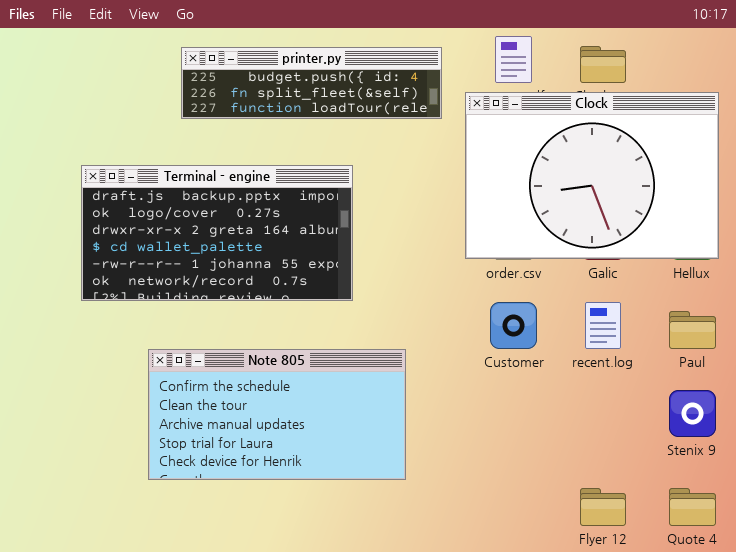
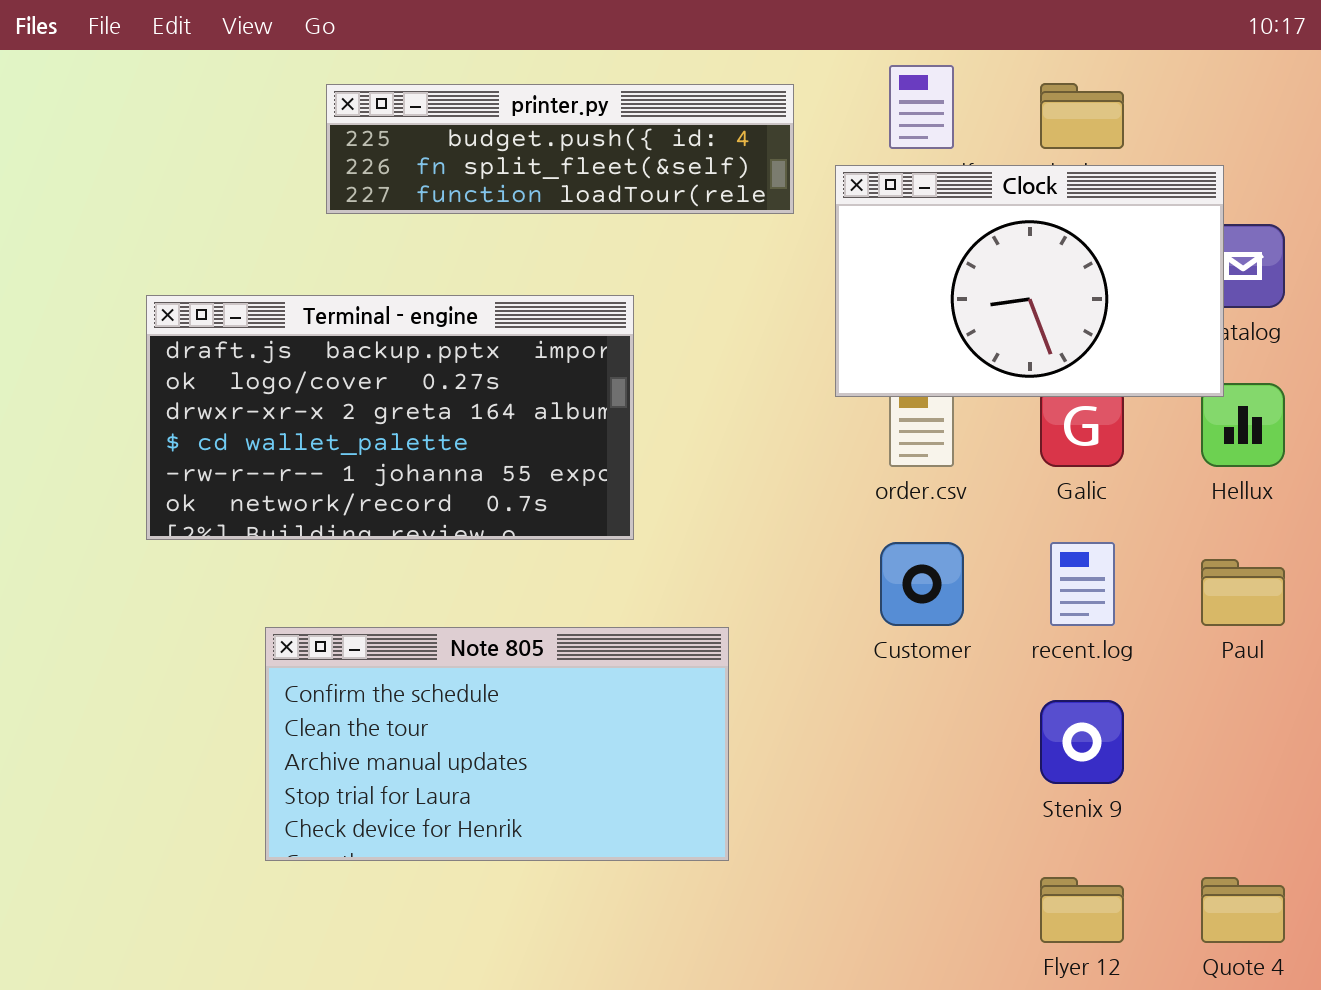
Clock: [465,92,719,259] -> [835,165,1224,397], resized
Stenix 9: [669,390,716,437] -> [1040,700,1124,784], moved

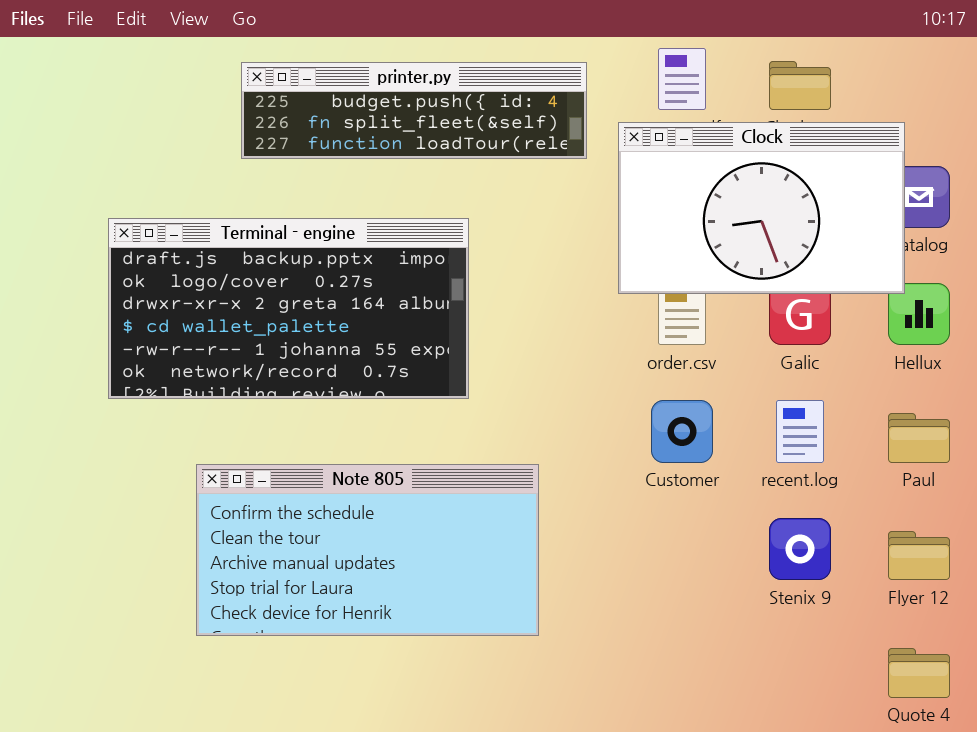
Flyer 12: [1040,877,1124,943] -> [888,531,950,580], moved

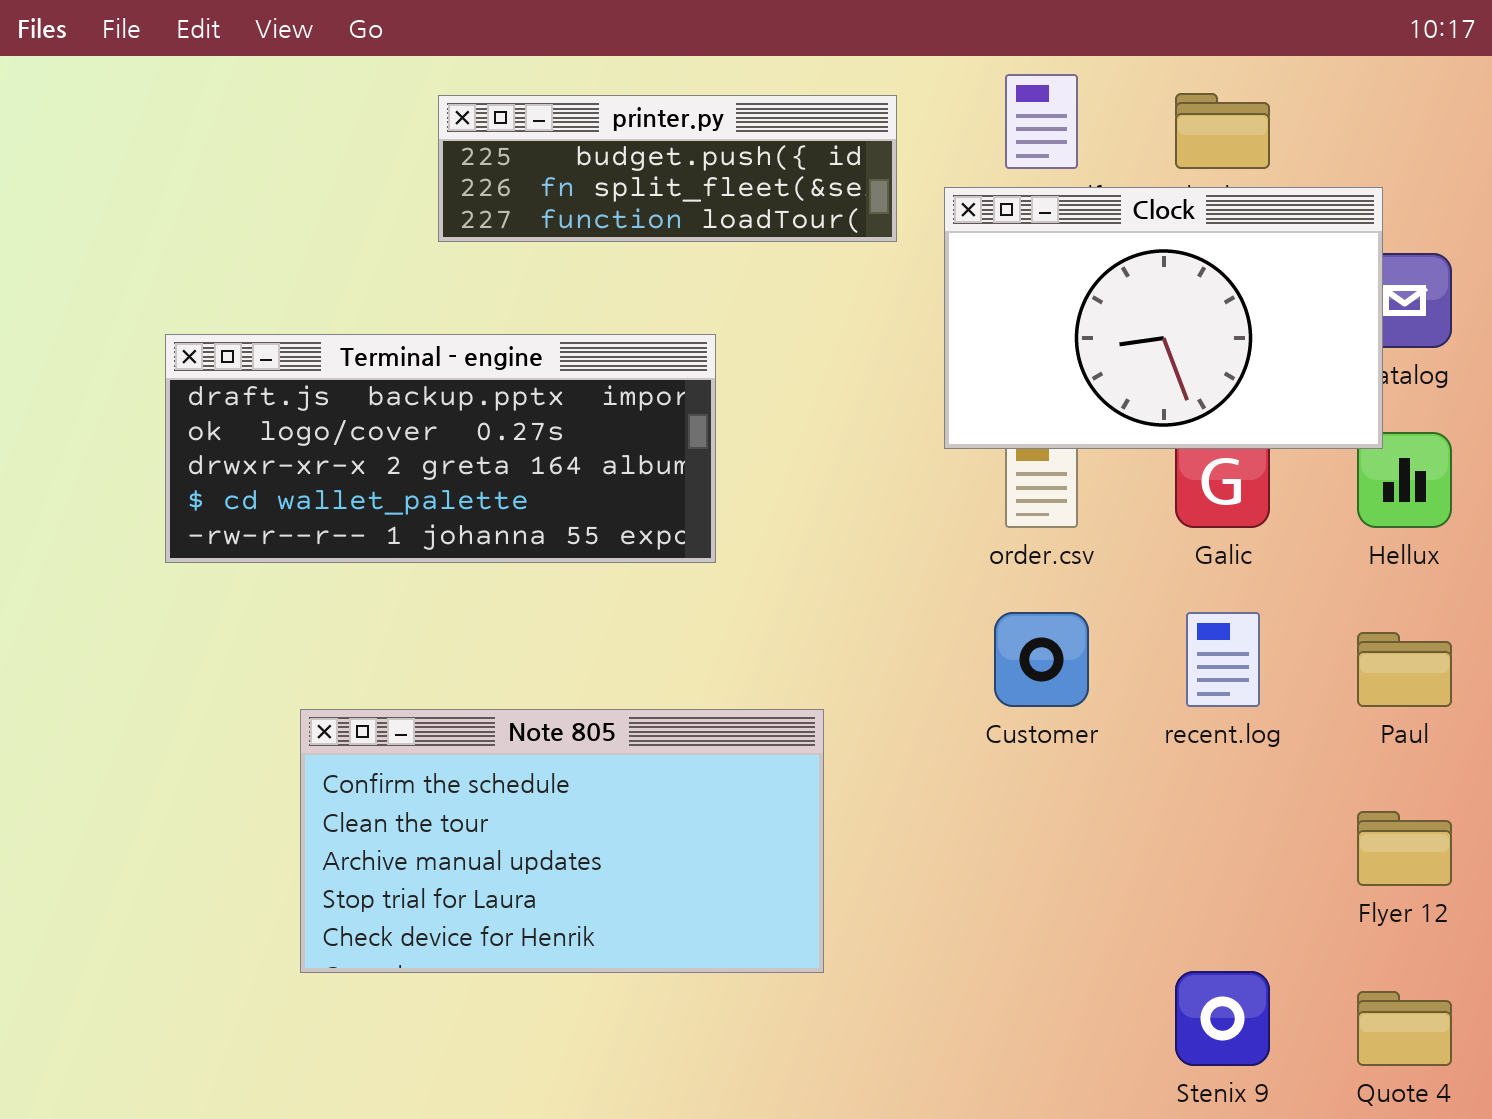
printer.py: [241,62,587,159] -> [438,95,897,242], resized
Terminal - engine: [108,218,469,399] -> [165,334,716,563], resized
Stenix 9: [769,518,831,580] -> [1175,971,1270,1066], moved

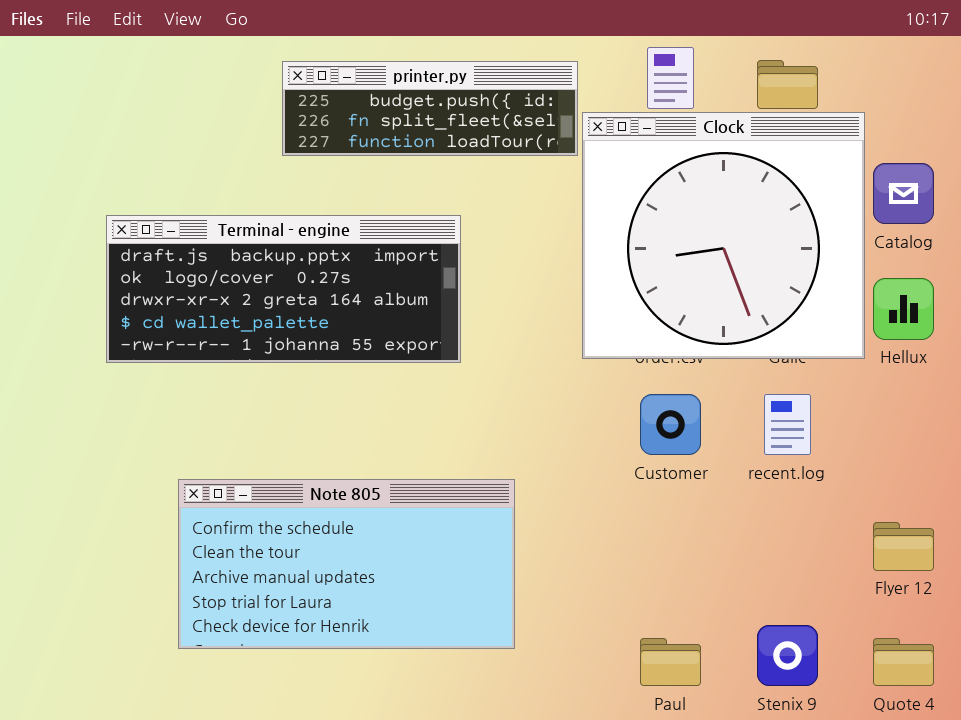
Clock: [944,187,1383,449] -> [582,112,865,359], moved, resized
Paul: [1357,632,1452,707] -> [640,638,701,686], moved
Note 805: [300,709,824,973] -> [178,479,515,649], moved

